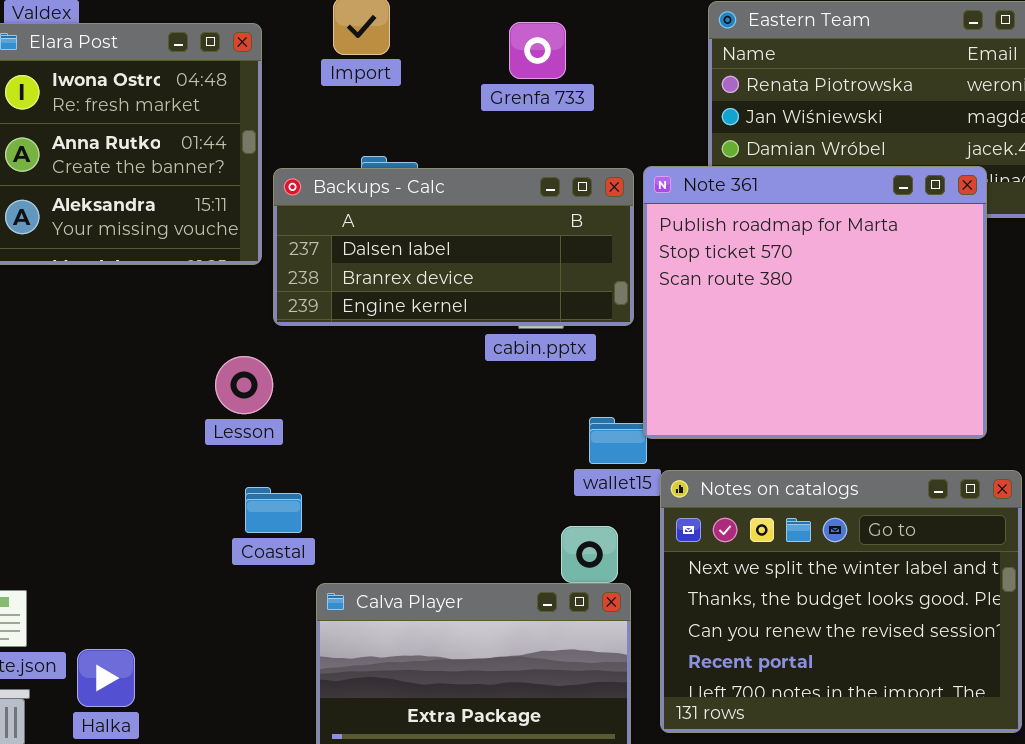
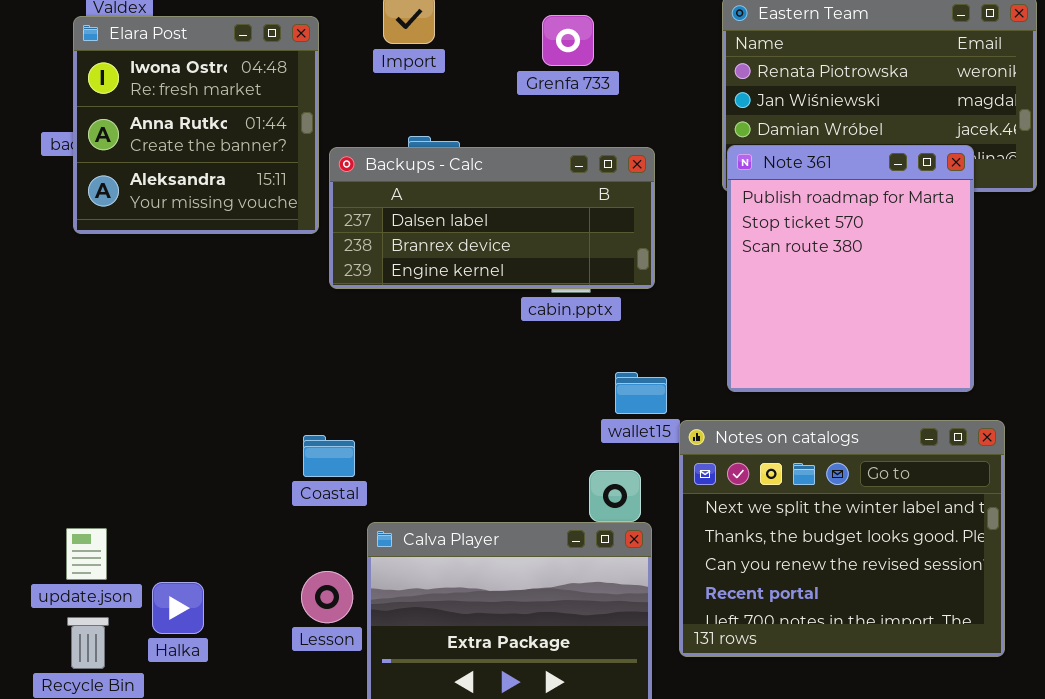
Note 361: [643,166,987,439] -> [727,145,974,392], resized
Lesson: [215,356,273,414] -> [301,571,353,623], moved

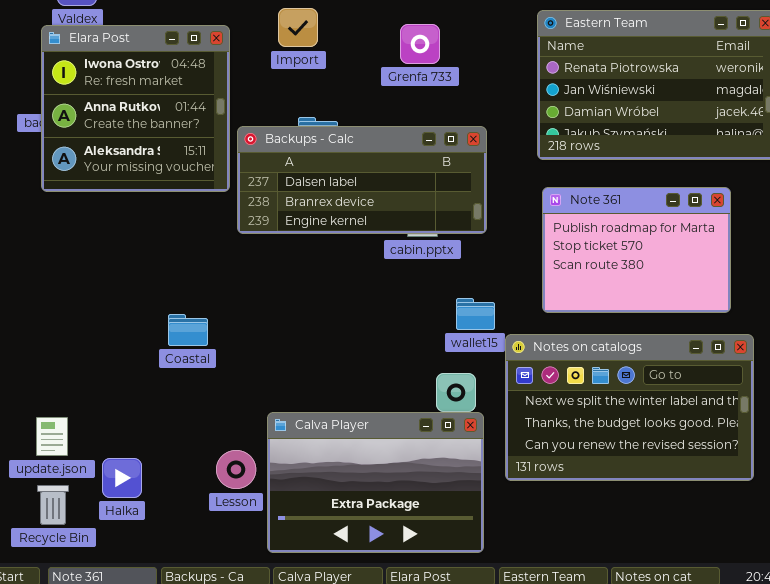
Note 361: [727,145,974,392] -> [542,187,731,313], resized
Notes on catalogs: [679,420,1005,657] -> [505,334,754,481], resized
Coastal: [303,435,355,477] -> [168,314,208,346], moved

